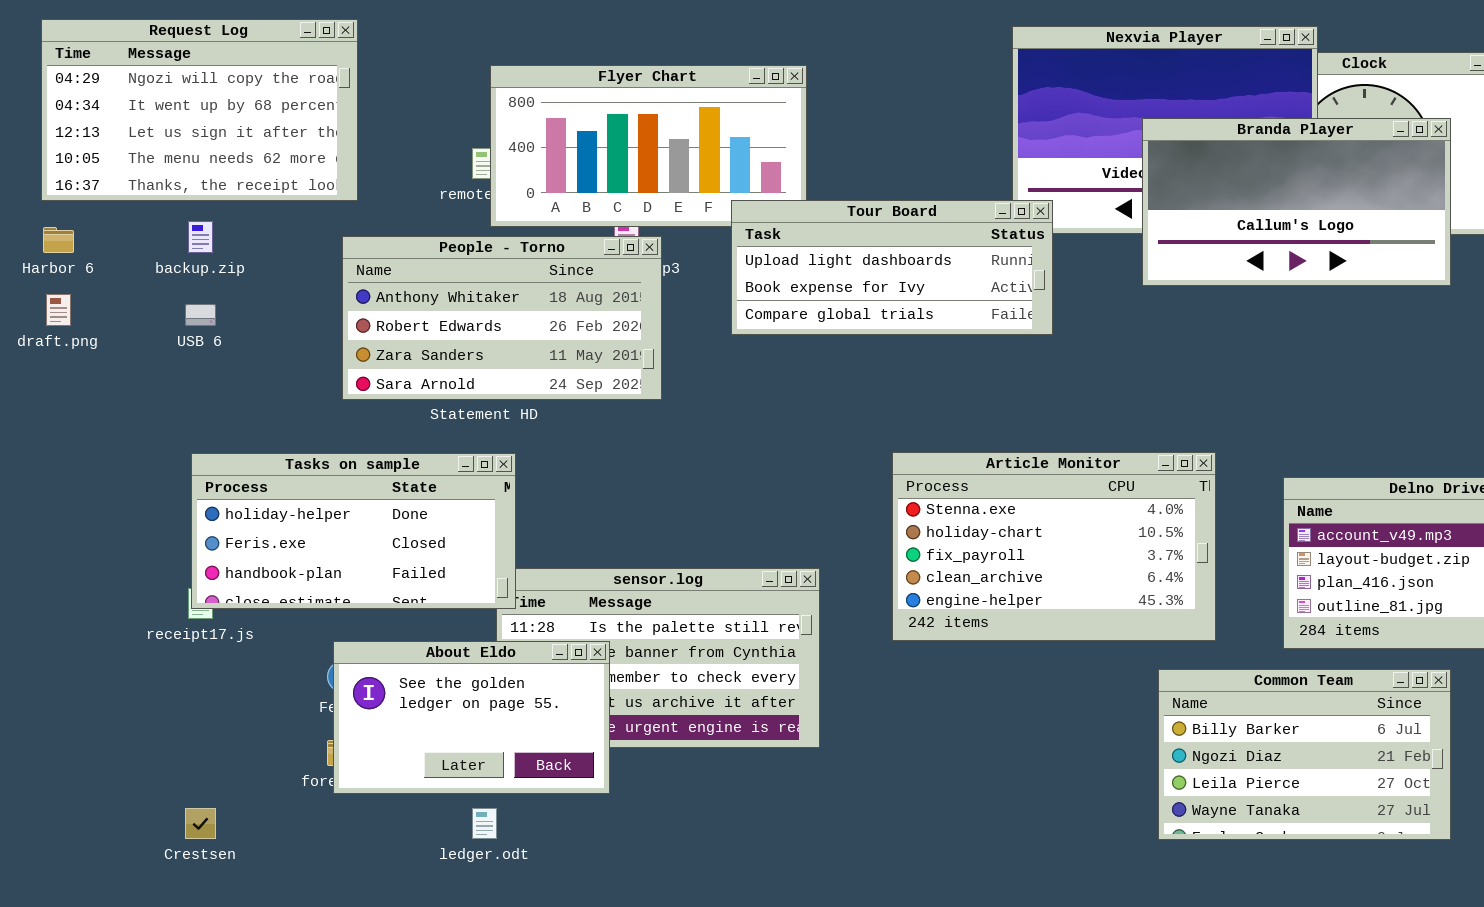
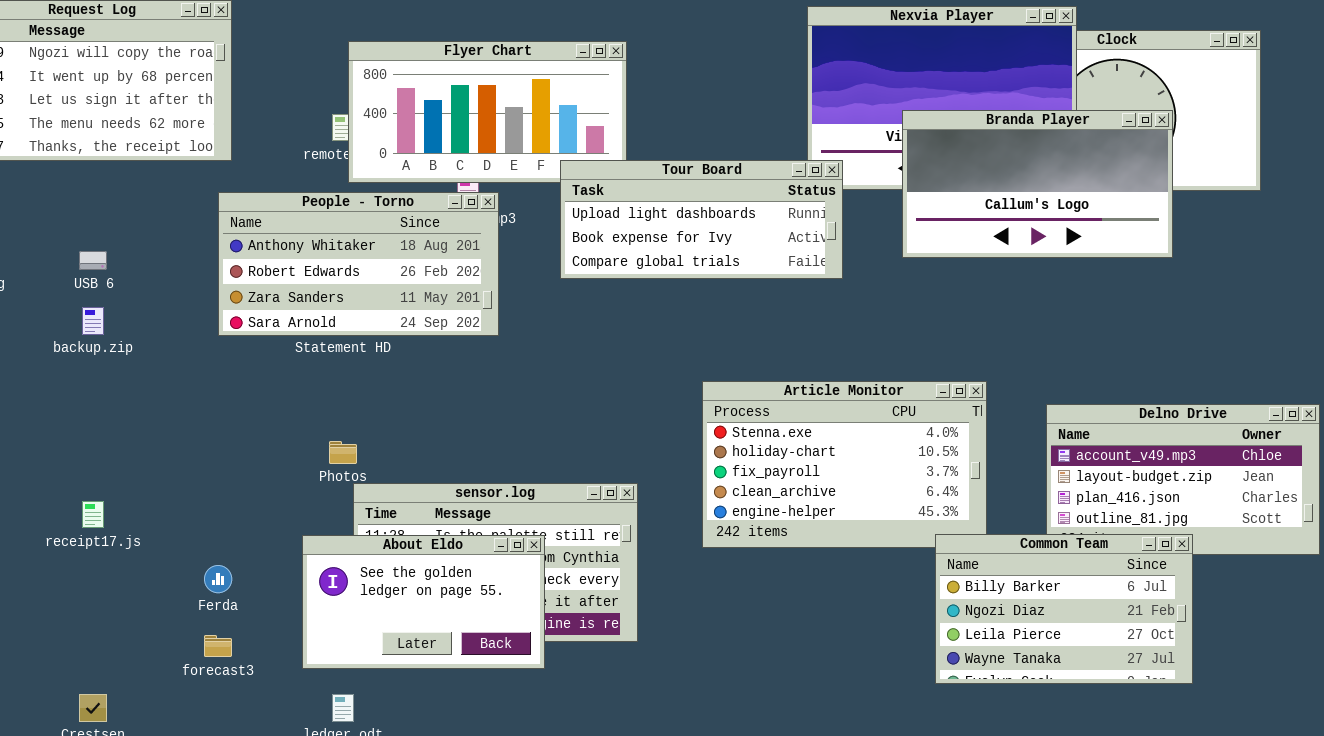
Branda Player: [1142,118,1451,286] -> [902,110,1173,258], moved
backup.zip: [188,221,213,253] -> [82,307,104,335], moved
Tasks on sample: [191,453,516,609] -> none, closed
About Eldo: [333,641,610,794] -> [302,535,545,669], moved
Common Team: [1158,669,1451,840] -> [935,534,1193,684], moved

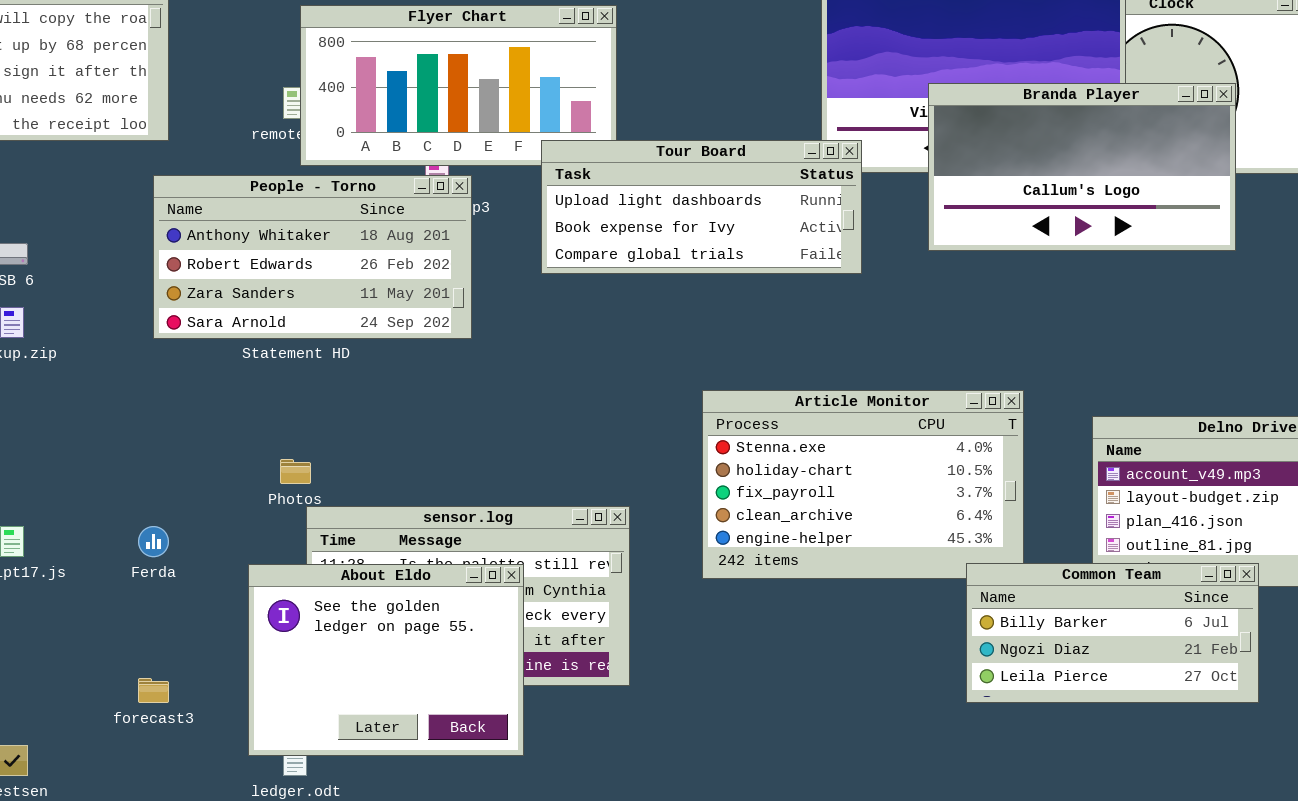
Common Team: [935,534,1193,684] -> [966,563,1259,703], resized
About Eldo: [302,535,545,669] -> [248,564,524,756], resized
Ferda: [204,565,232,593] -> [138,526,169,557], moved

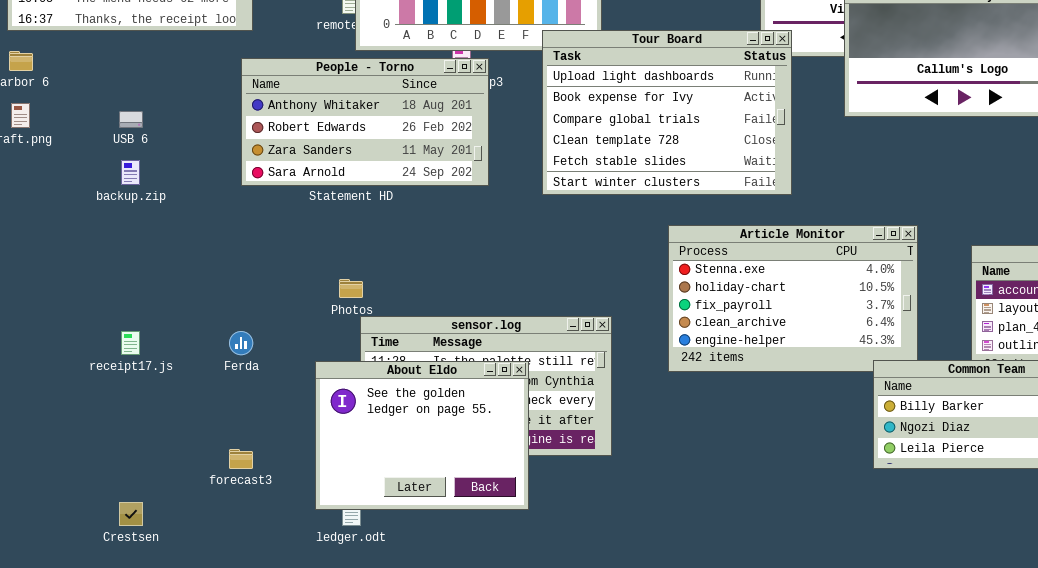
Tour Board: [541,140,862,274] -> [542,30,792,195], resized

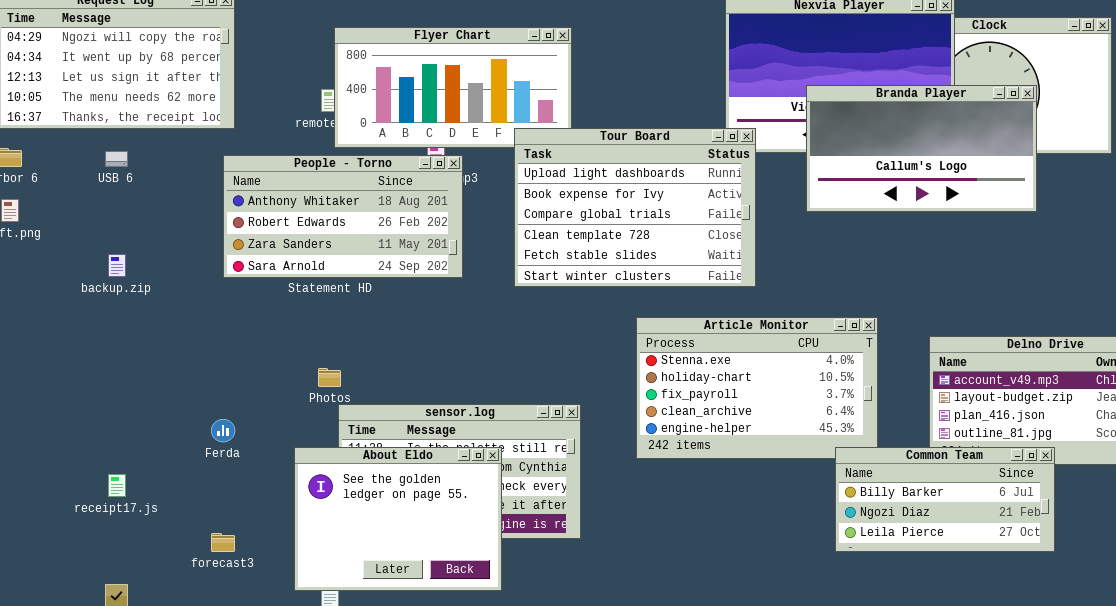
USB 6: [119,111,143,128] -> [105,151,128,167], moved
receipt17.js: [121,331,140,355] -> [108,474,126,497], moved

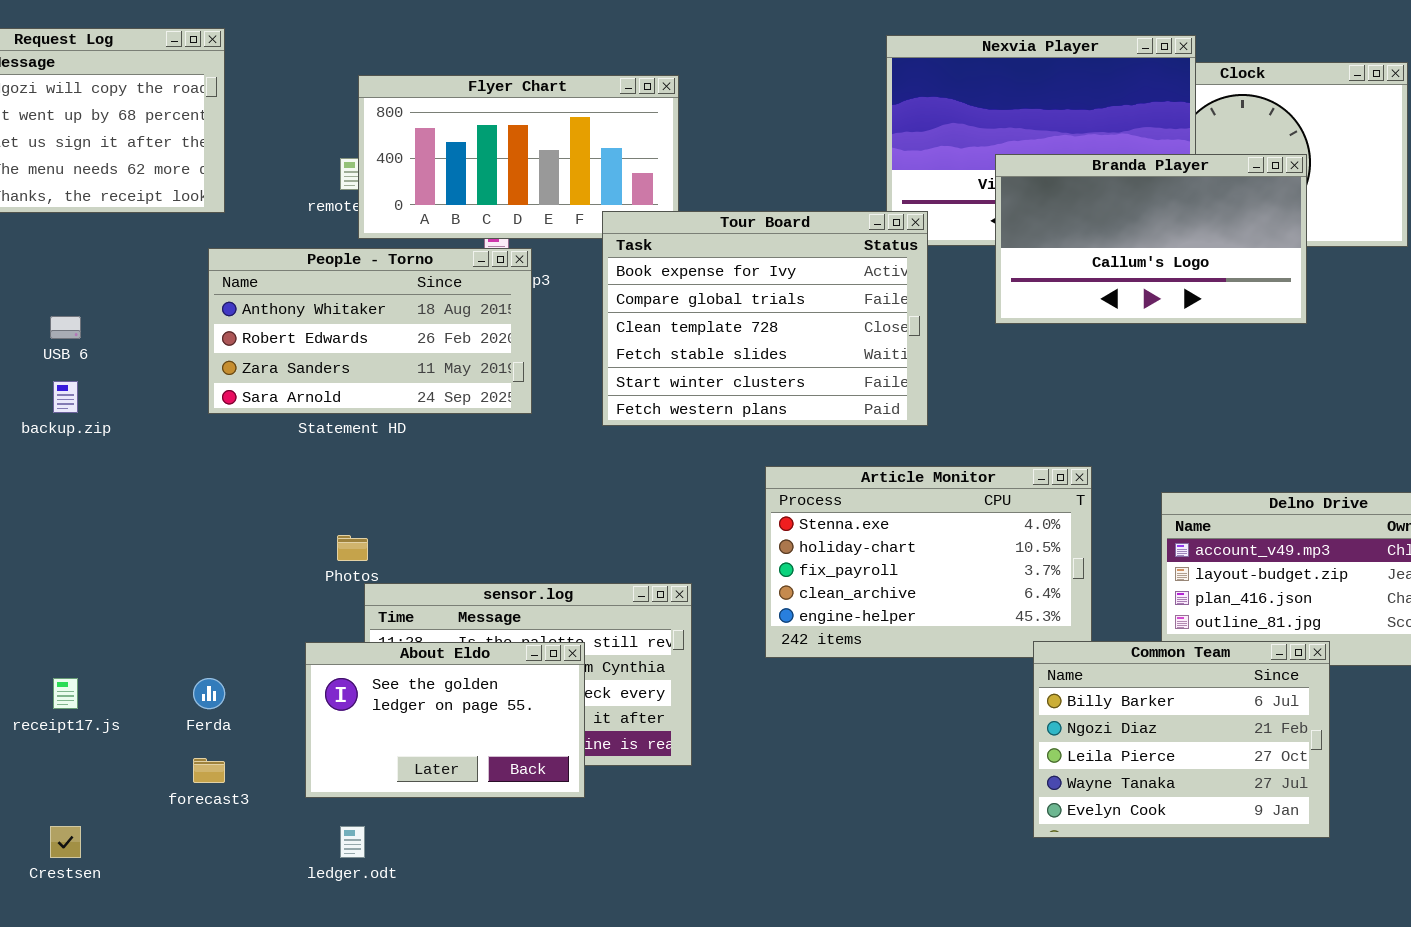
Tour Board: [514,128,756,287] -> [602,211,928,426], scrolled down 1 row
USB 6: [105,151,128,167] -> [50,316,81,339], moved
Ferda: [211,419,235,442] -> [193,678,225,709], moved
Common Team: [835,447,1055,552] -> [1033,641,1330,838], resized
About Eldo: [294,447,502,591] -> [305,642,585,798], resized

